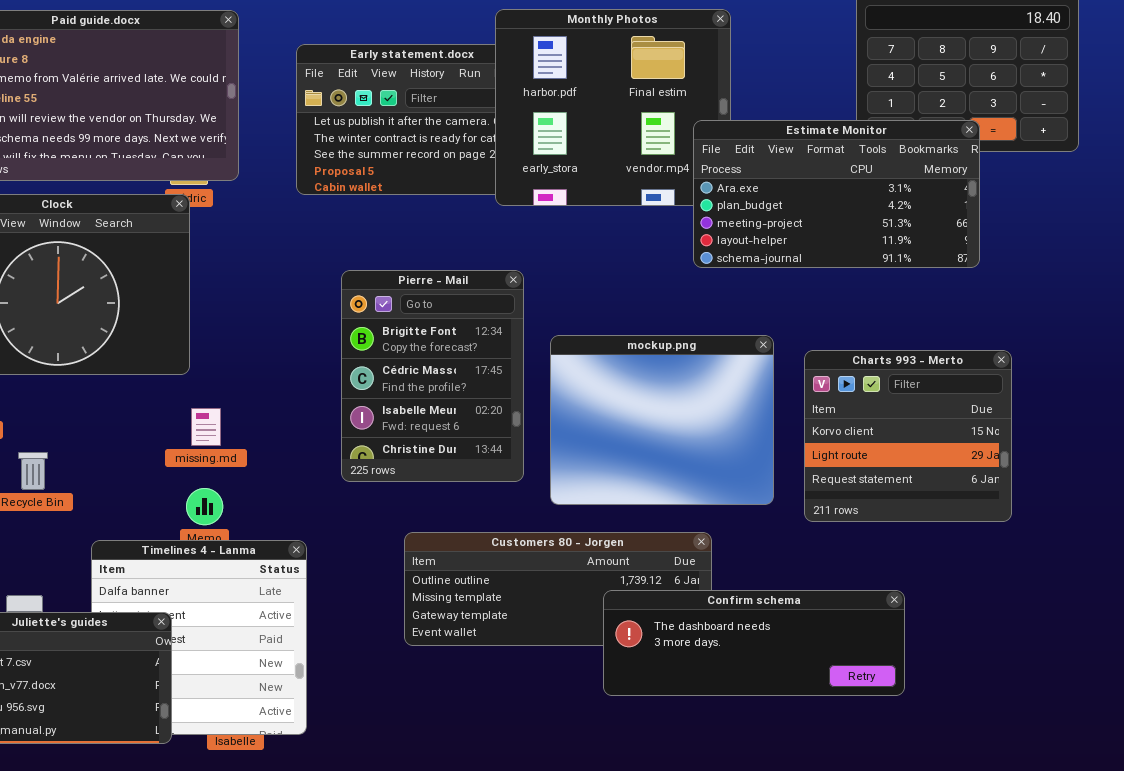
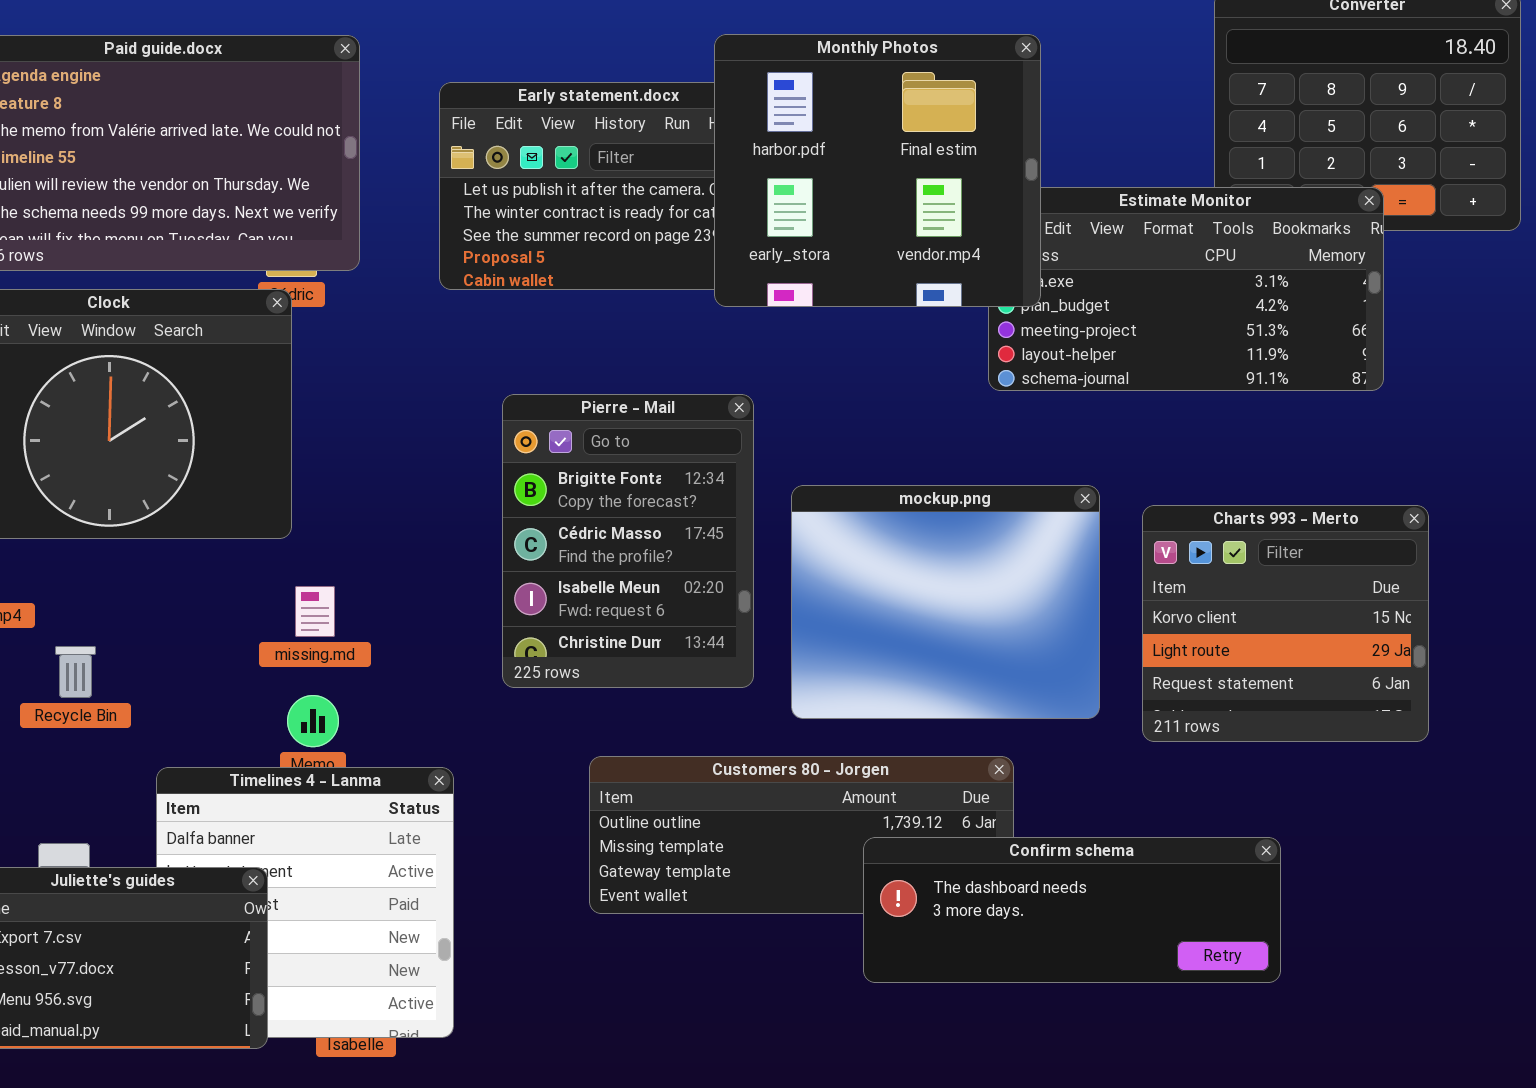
Monthly Photos: [495,9,731,206] -> [714,34,1041,307], raised

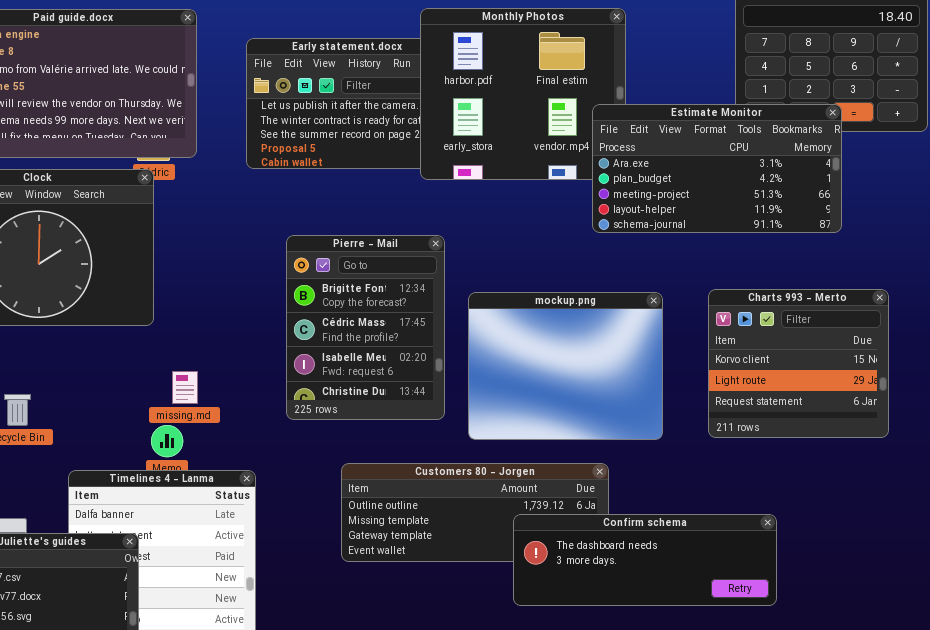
Estimate Monitor: [988,187,1384,391] -> [592,104,842,233], raised
Charts 993 - Merto: [1142,505,1429,742] -> [708,289,889,438], moved
missing.md: [295,586,335,637] -> [172,371,198,404], moved

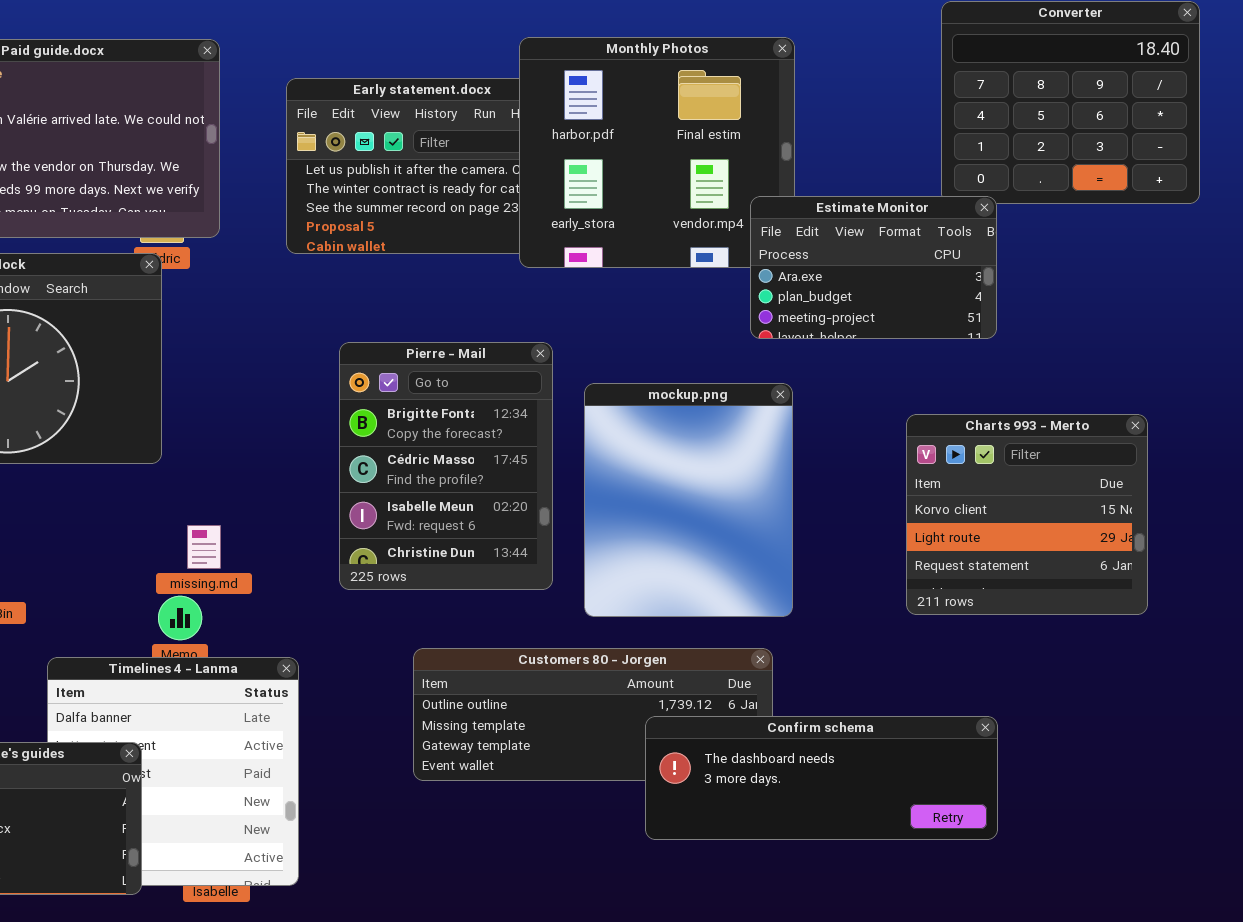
Estimate Monitor: [592,104,842,233] -> [750,196,997,339], resized
mockup.png: [468,292,663,440] -> [584,383,793,617], resized

